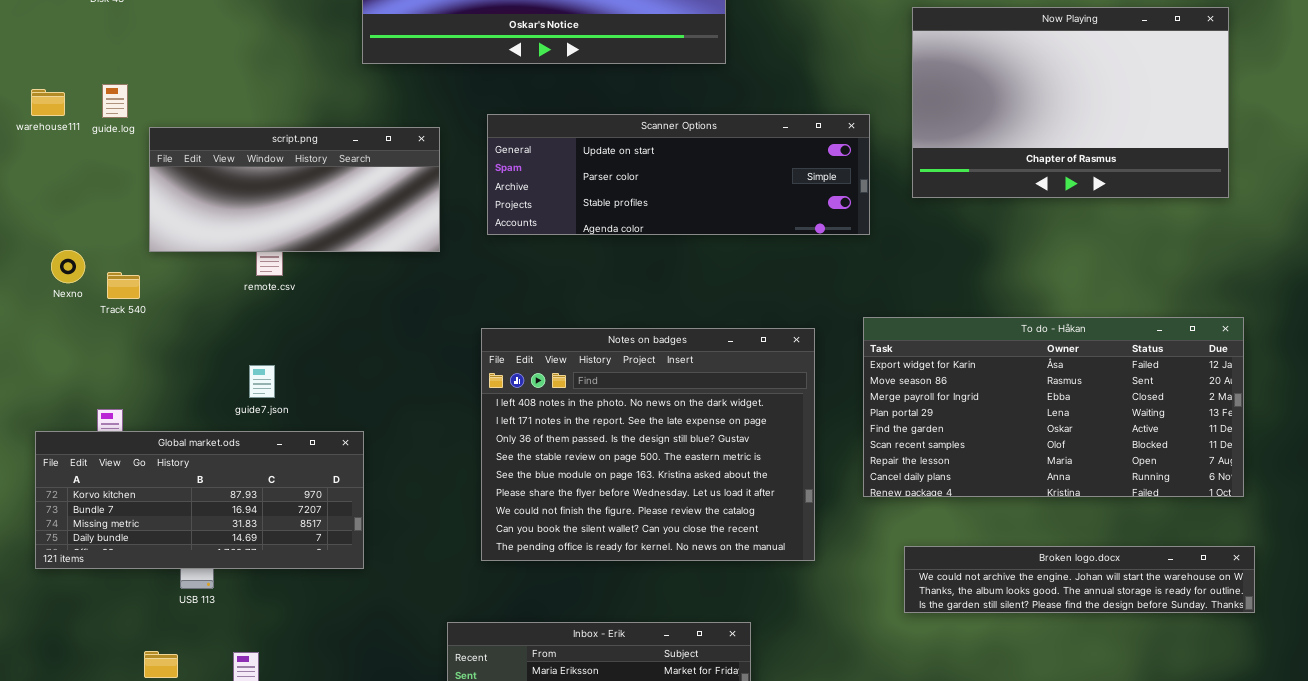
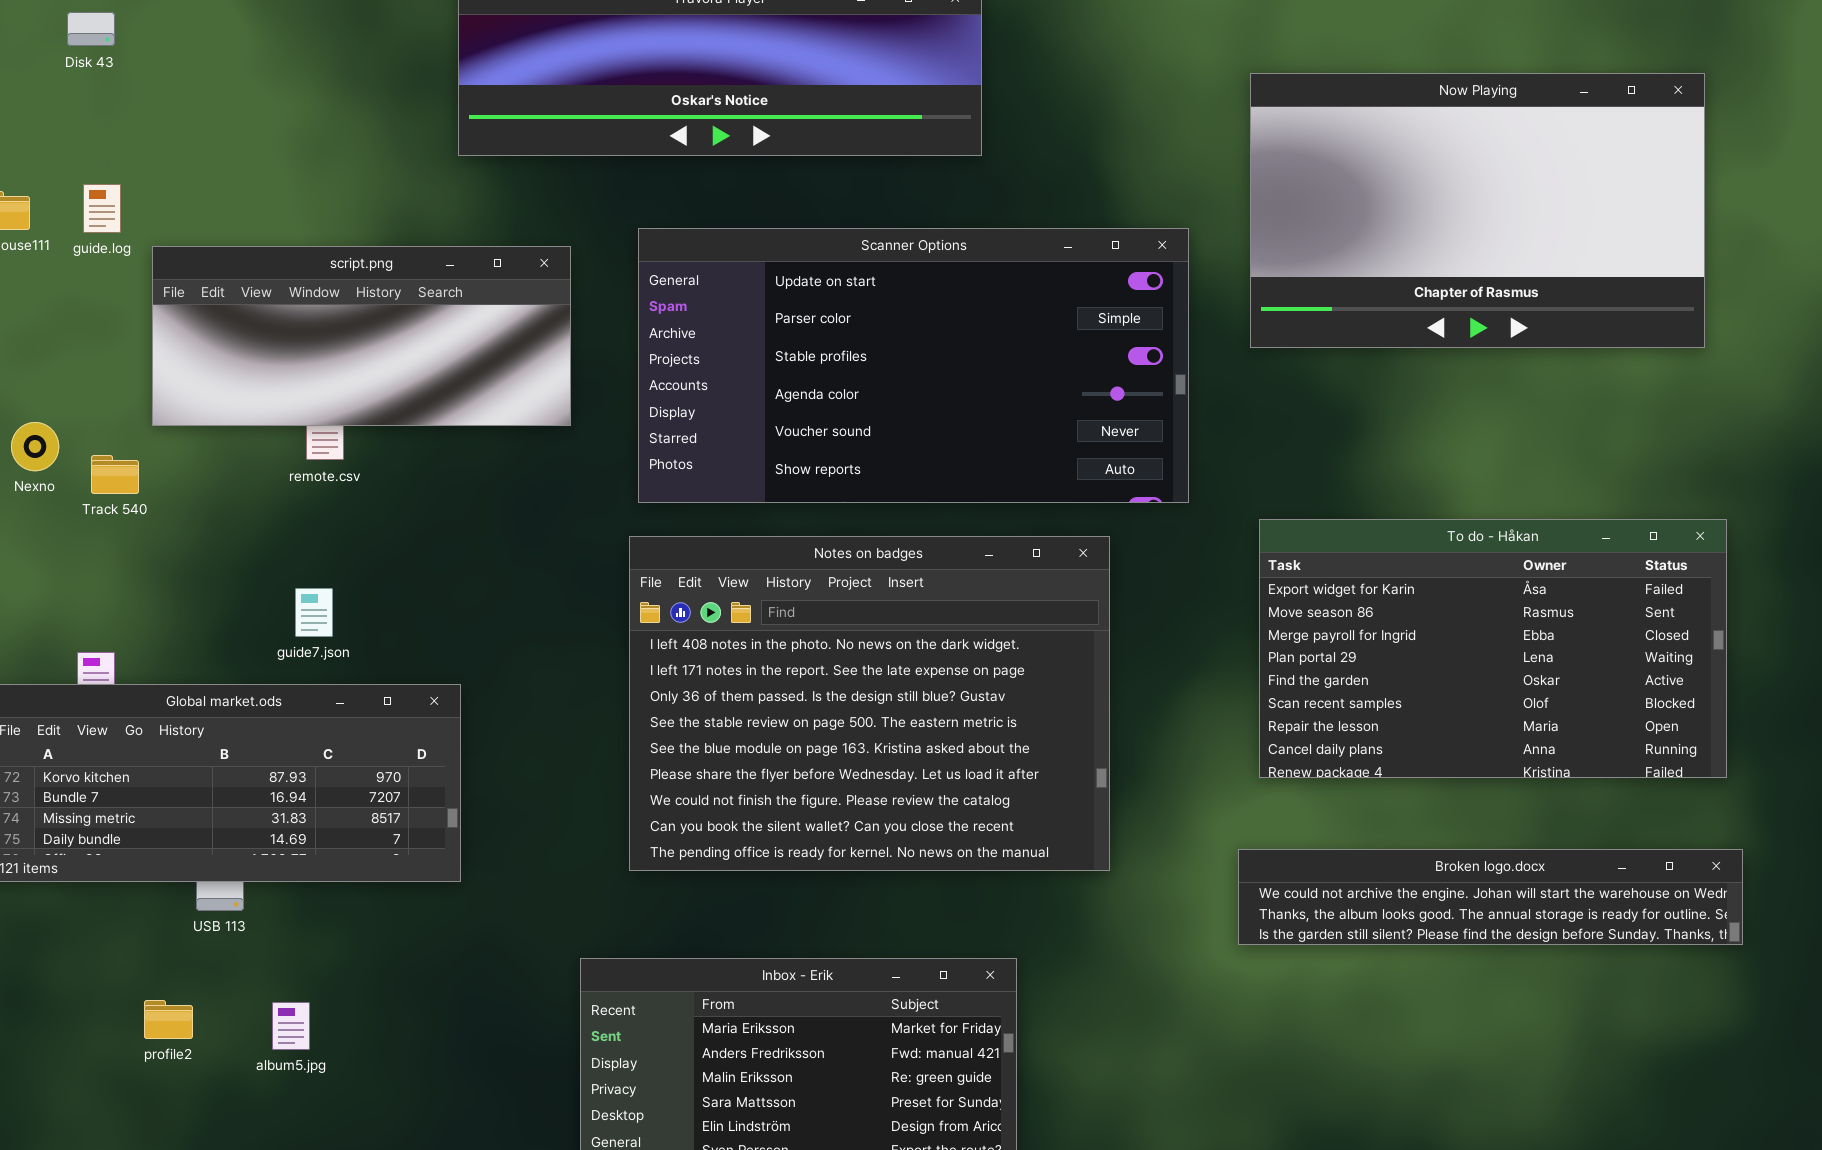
Scanner Options: [487,114,870,235] -> [638,228,1189,503], resized
To do - Håkan: [863,317,1244,497] -> [1259,519,1727,778], resized

